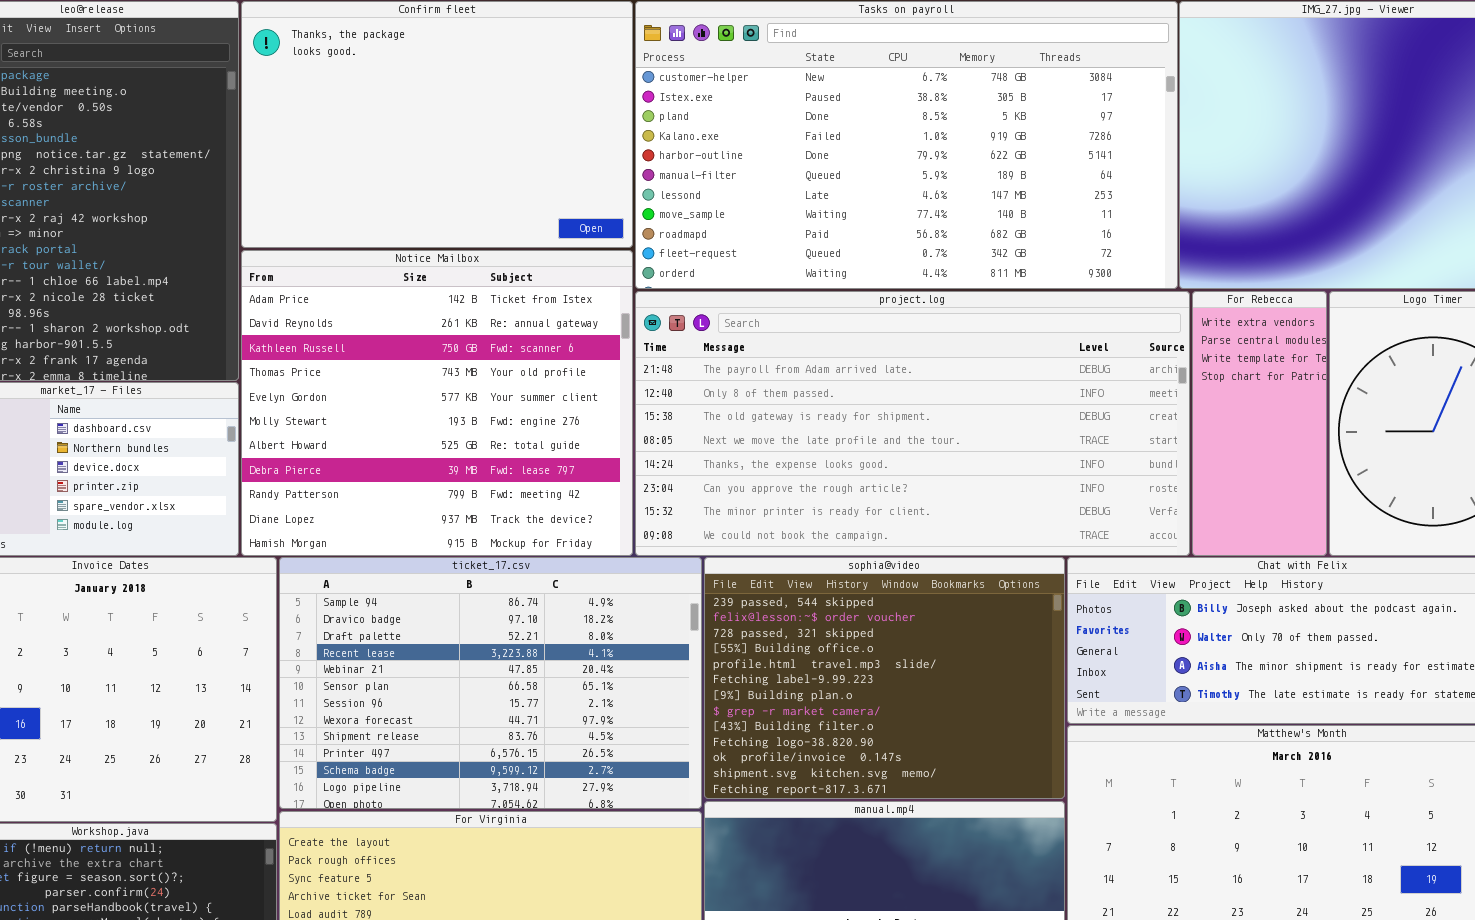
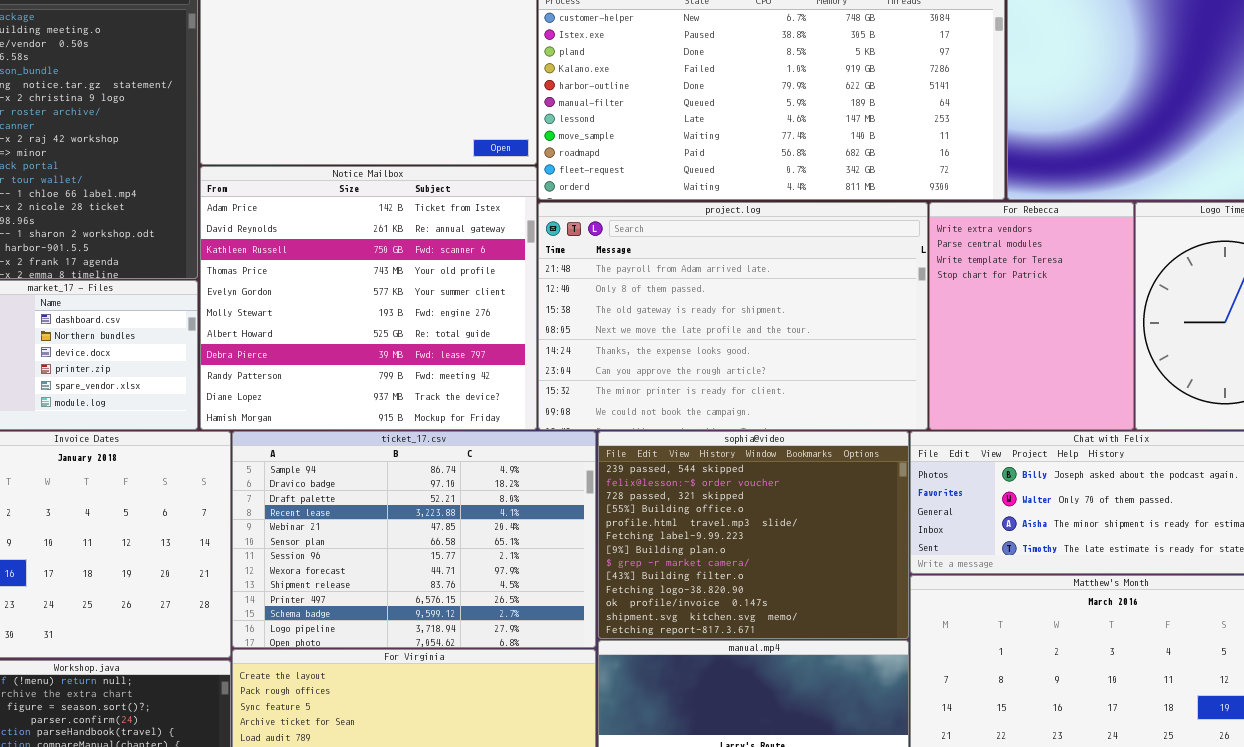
project.log: [635,291,1190,556] -> [538,202,928,430], resized
For Rebecca: [1192,291,1327,556] -> [929,202,1134,430], resized

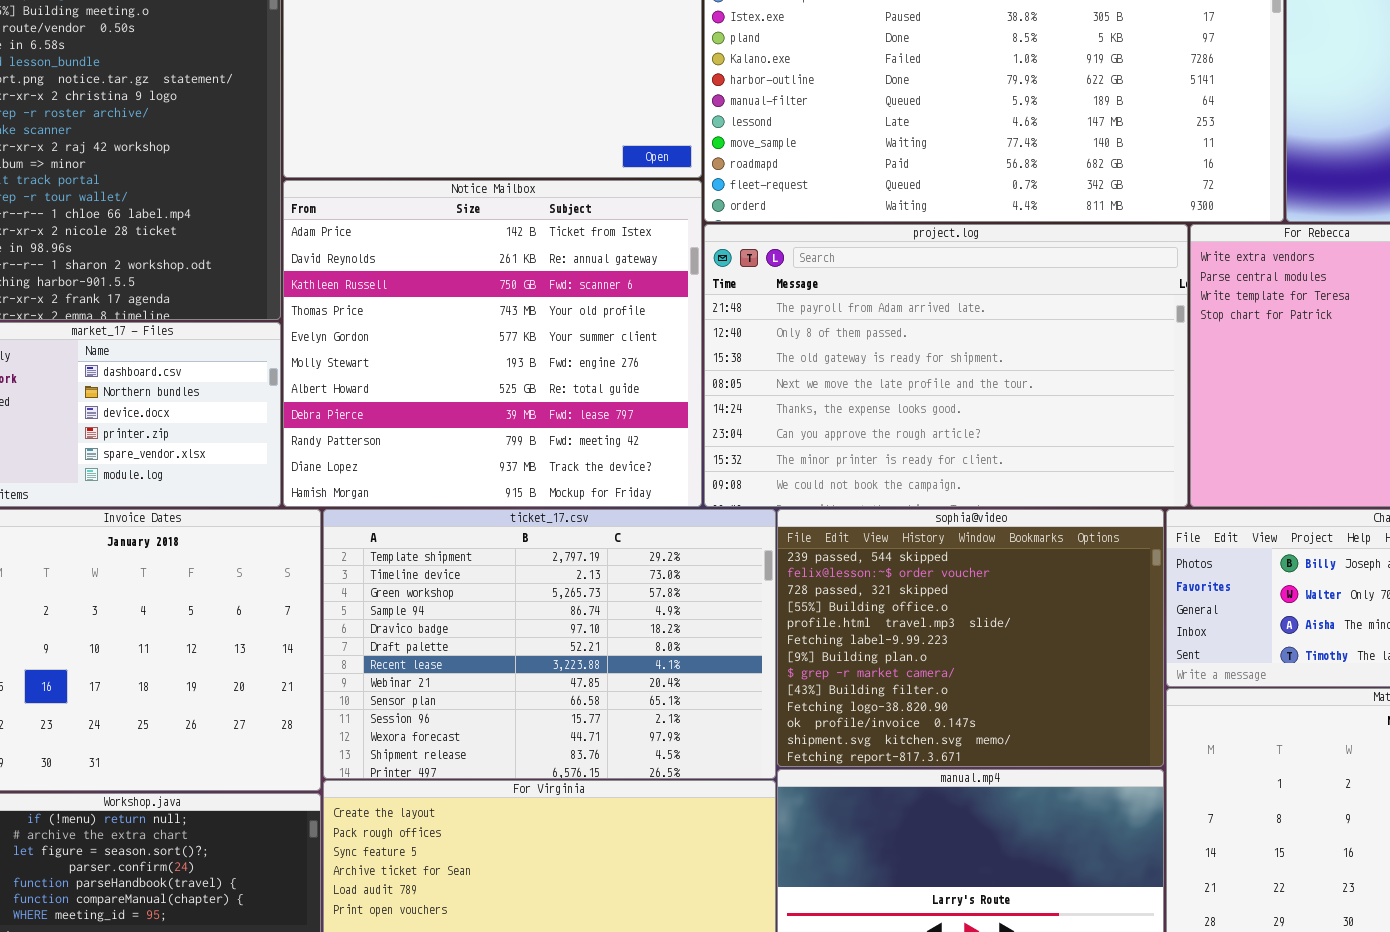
ticket_17.csv: [232,431,596,648] -> [323,509,776,779], scrolled up 3 rows

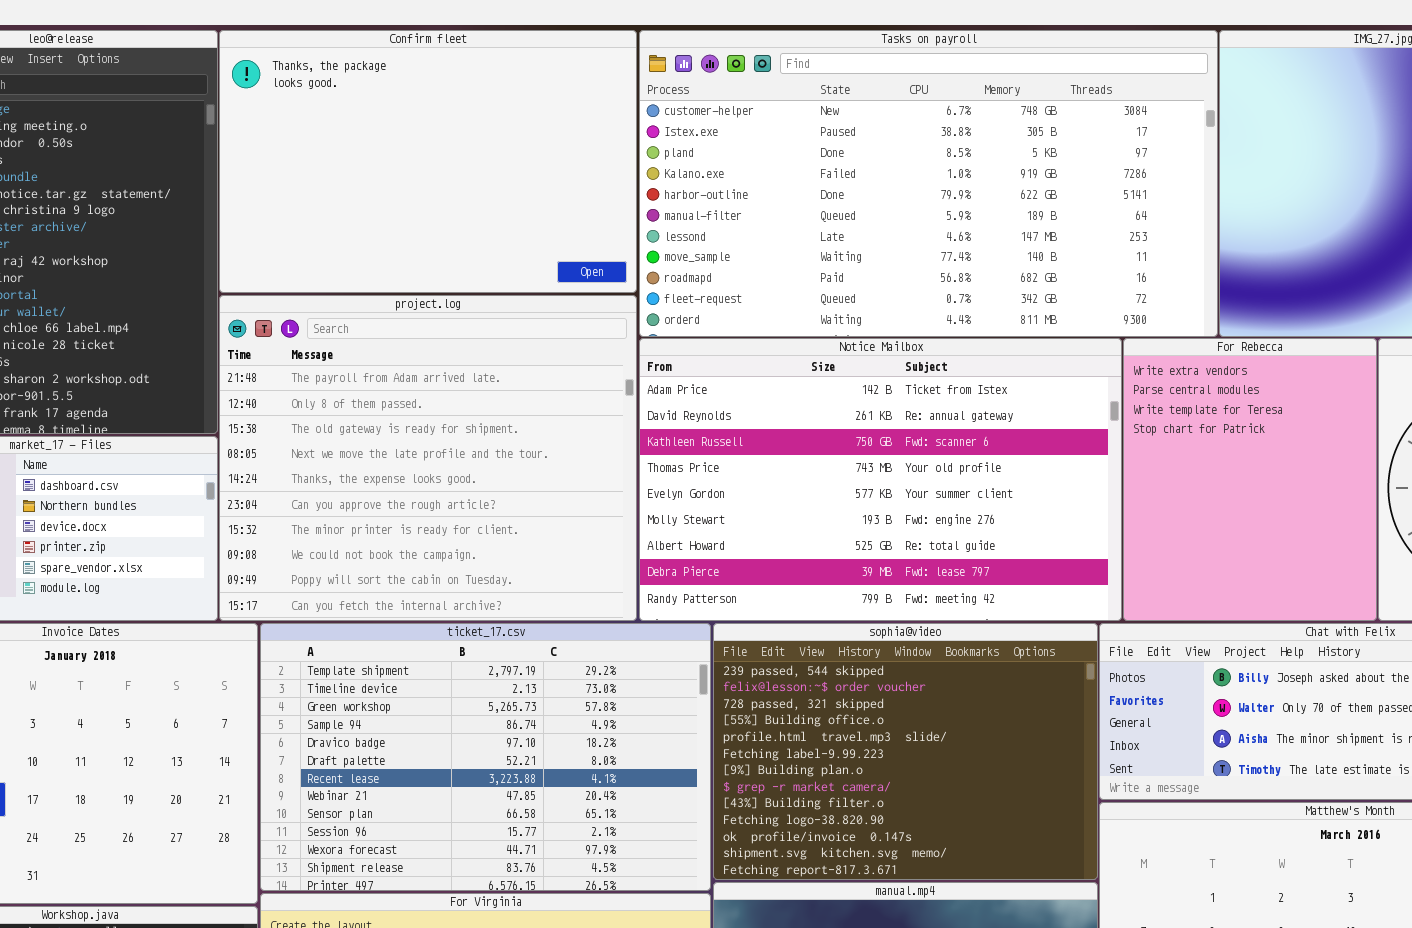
Notice Mailbox: [283,180,702,507] -> [639,338,1122,621], moved, resized
project.log: [704,224,1188,507] -> [219,295,637,621], moved, resized

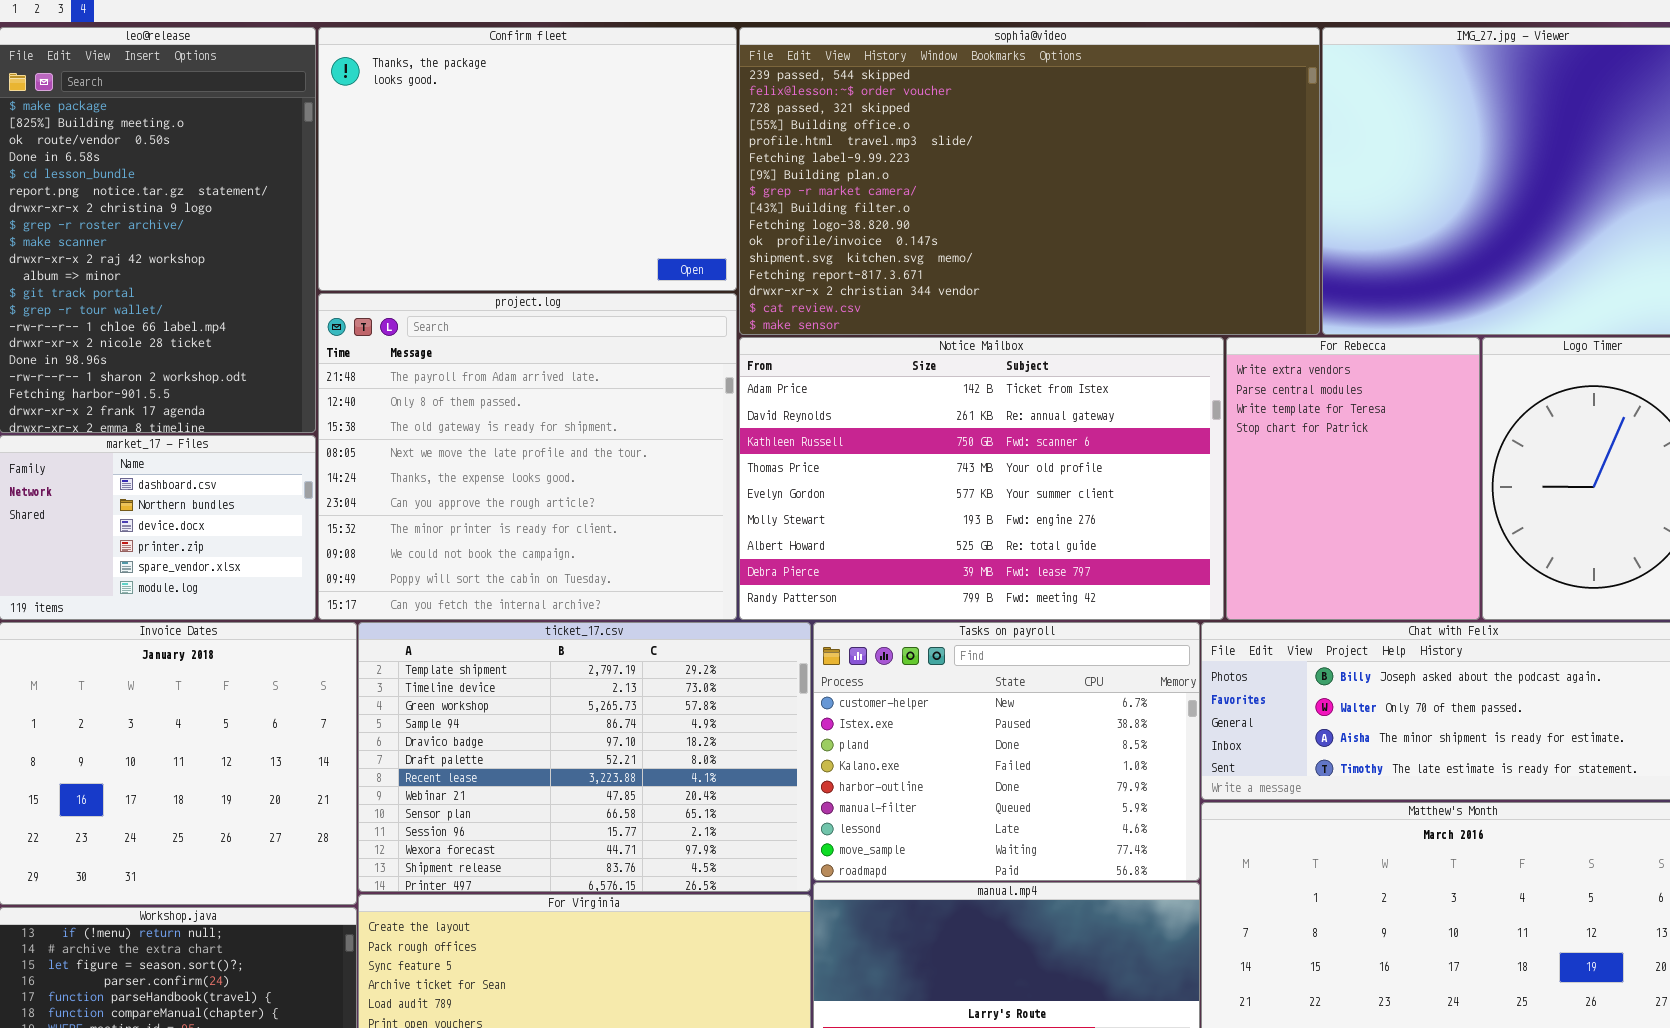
Tasks on payroll: [639,30,1218,337] -> [813,622,1200,881], moved, resized
sophia@video: [713,623,1098,880] -> [739,27,1320,335], moved, resized

